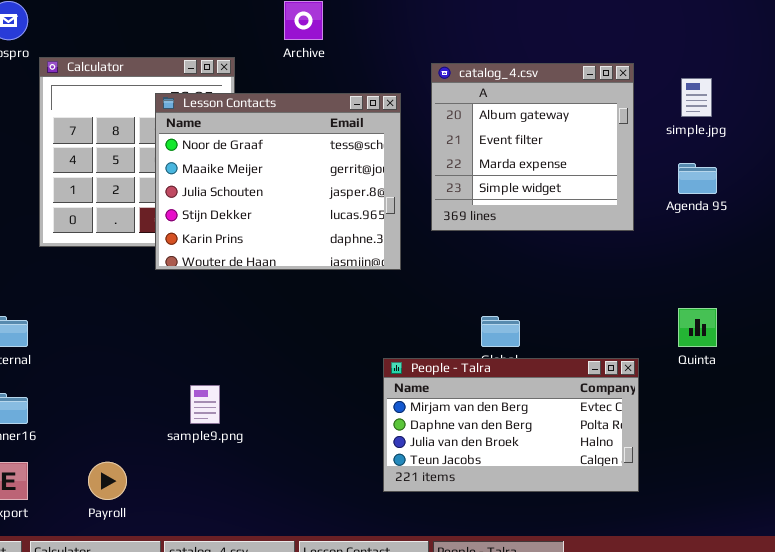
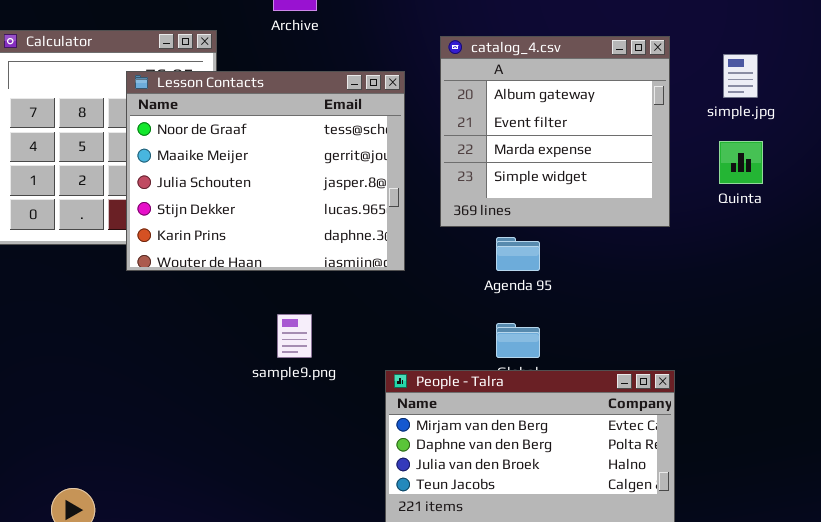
Agenda 95: [678,163,717,194] -> [496,237,540,271], moved
Quinta: [678,308,717,347] -> [719,141,763,184], moved
sample9.png: [190,385,220,424] -> [277,314,312,358], moved

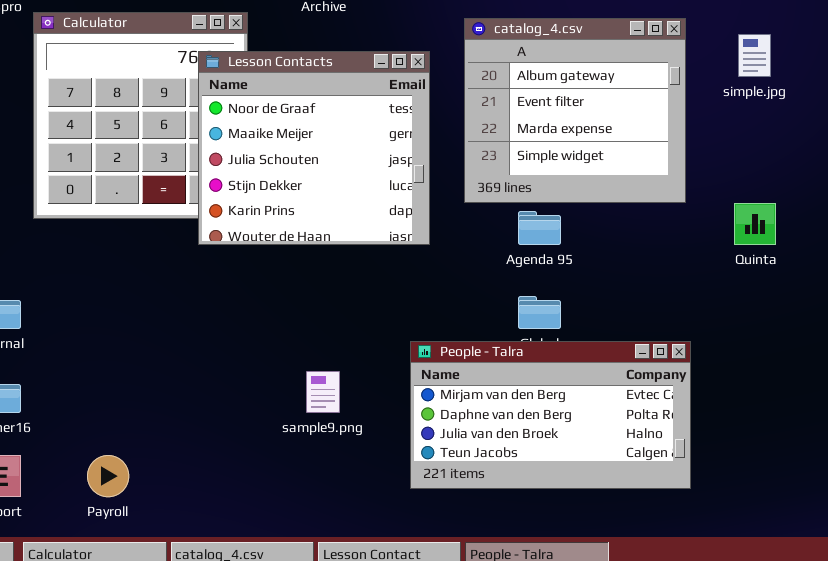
Lesson Contacts: [126,71,405,271] -> [198,51,430,245], resized
Quinta: [719,141,763,184] -> [734,203,776,245], moved
sample9.png: [277,314,312,358] -> [306,371,340,413], moved

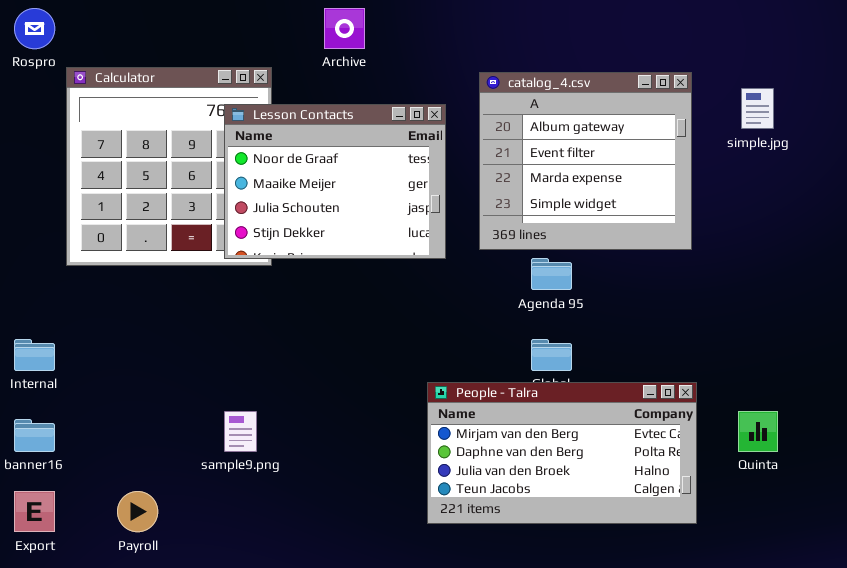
Lesson Contacts: [198,51,430,245] -> [224,104,446,259], resized
Quinta: [734,203,776,245] -> [738,411,778,452], moved
sample9.png: [306,371,340,413] -> [224,411,257,452], moved

